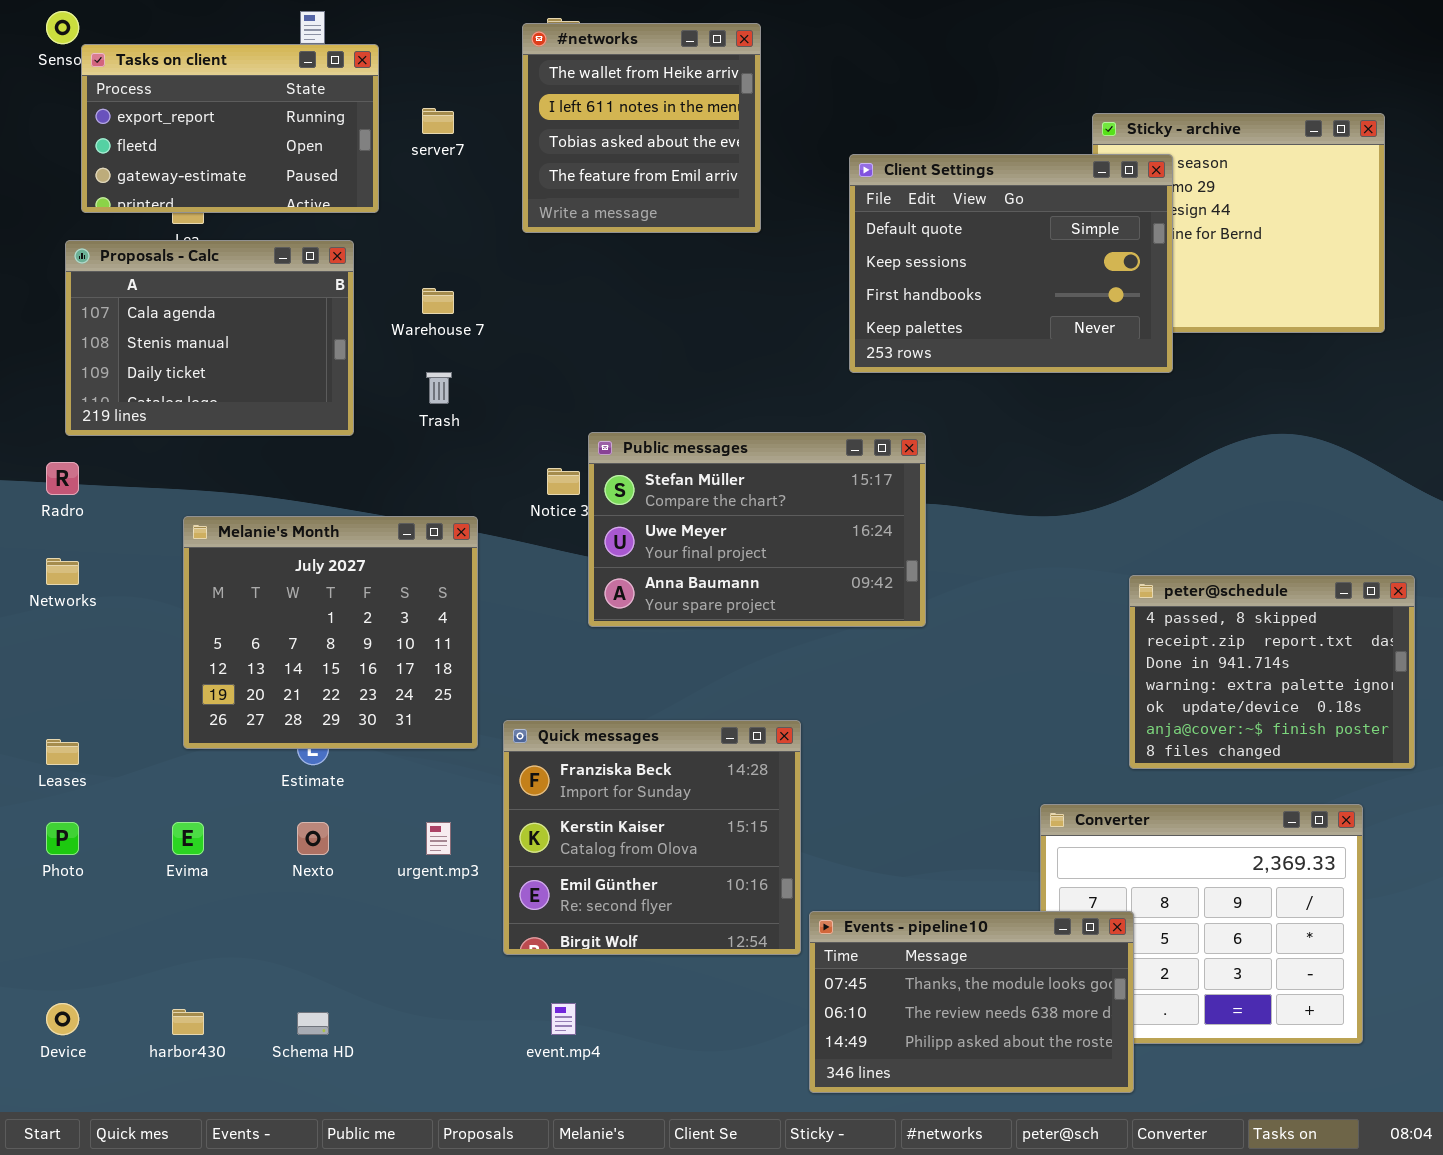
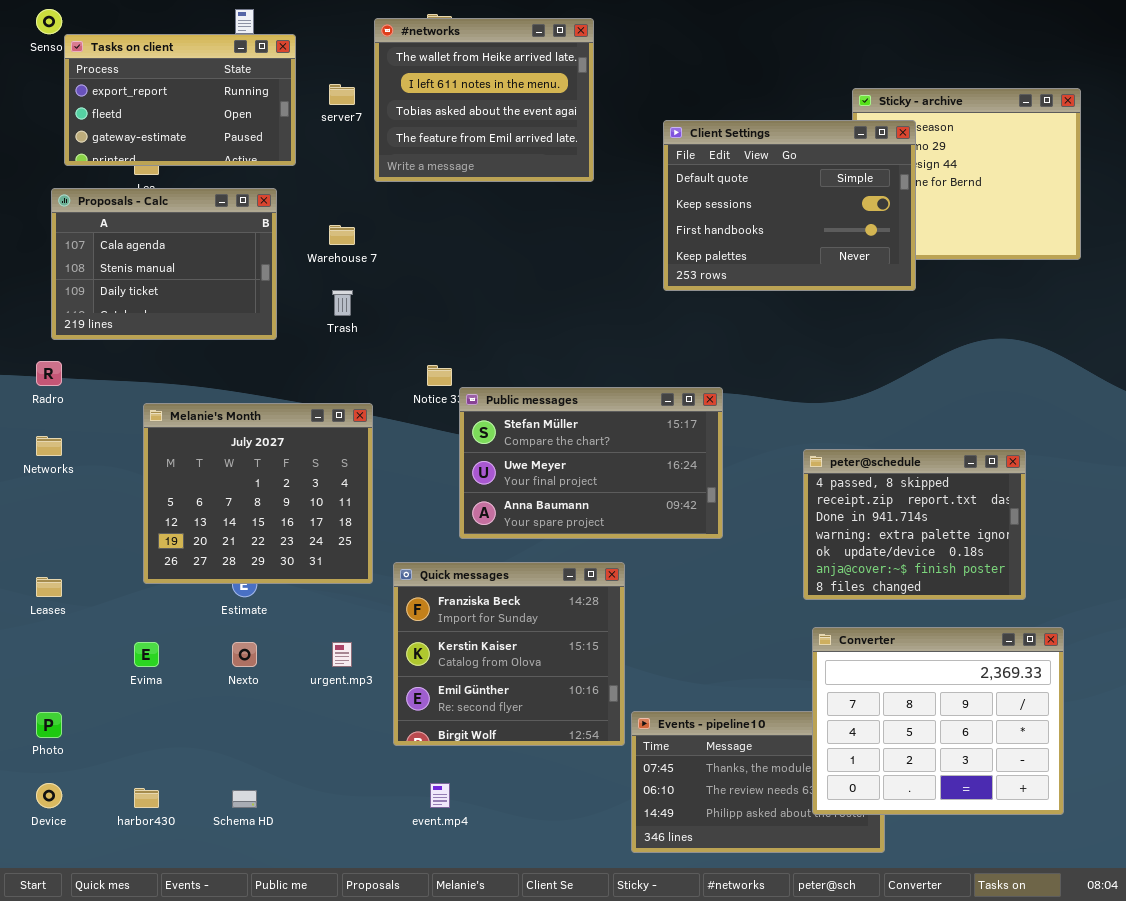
#networks: [522,23,761,233] -> [374,18,594,182], resized
Public messages: [588,432,926,627] -> [459,387,723,539], moved
peter@schedule: [1129,575,1415,769] -> [803,449,1026,600], moved
Converter: [1040,804,1363,1044] -> [812,627,1064,815], raised
Photo: [46,822,79,855] -> [36,712,62,738], moved

